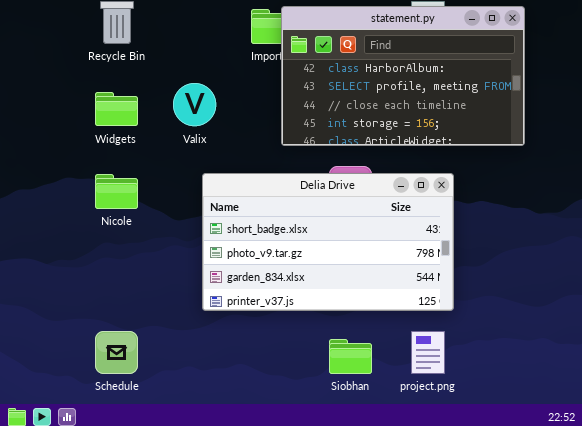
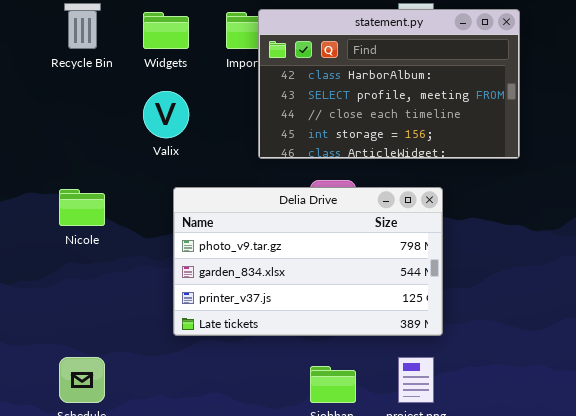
Widgets: [95,92,138,126] -> [143,12,189,49], moved
Delia Drive: [202,173,454,311] -> [173,187,443,336], scrolled down 1 row

